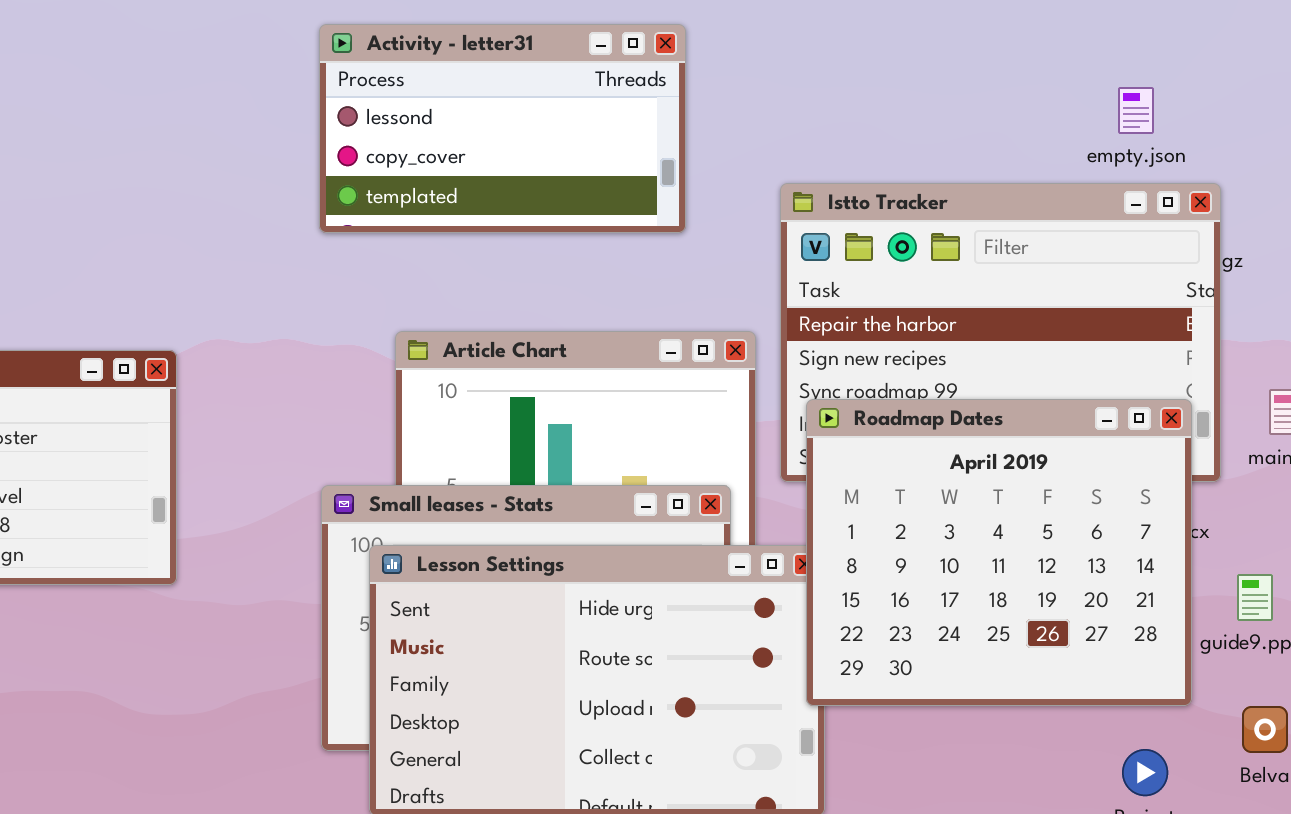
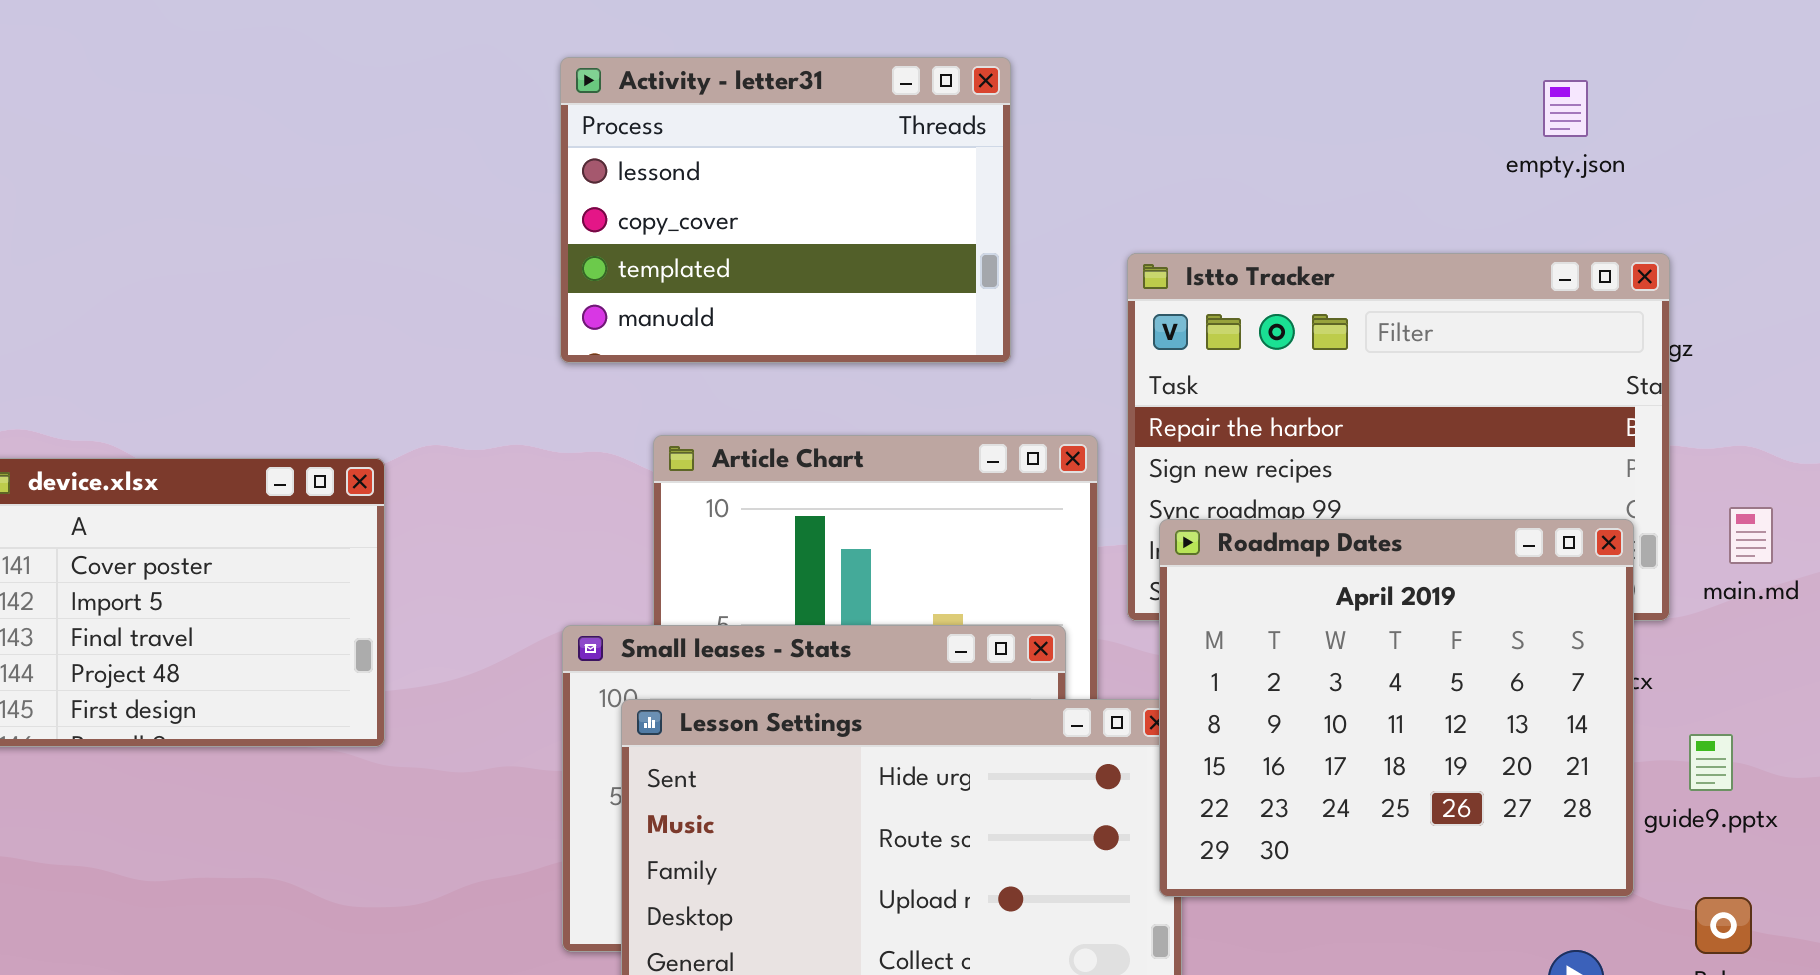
Activity - letter31: [319,24,686,233] -> [560,57,1011,363], resized
empty.json: [1118,87,1154,134] -> [1543,80,1588,137], moved

